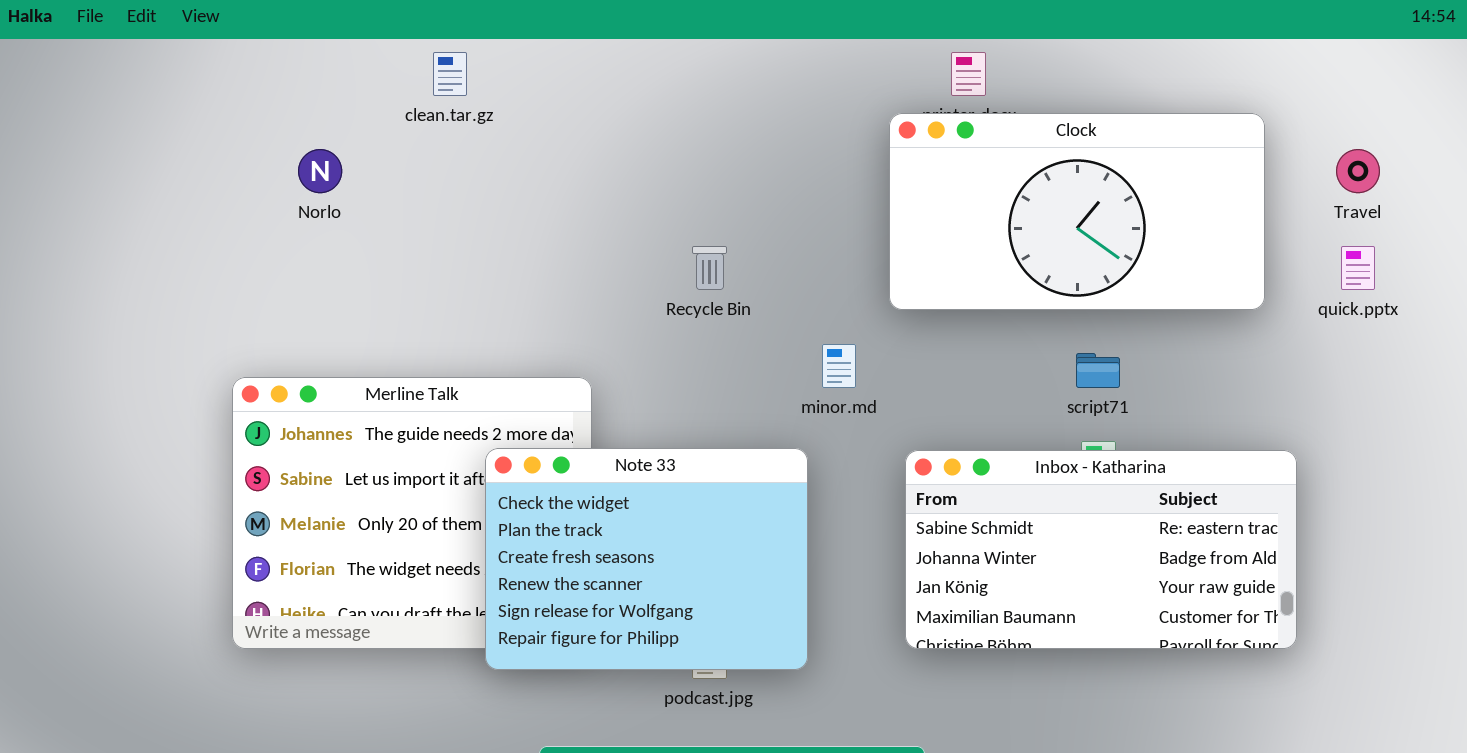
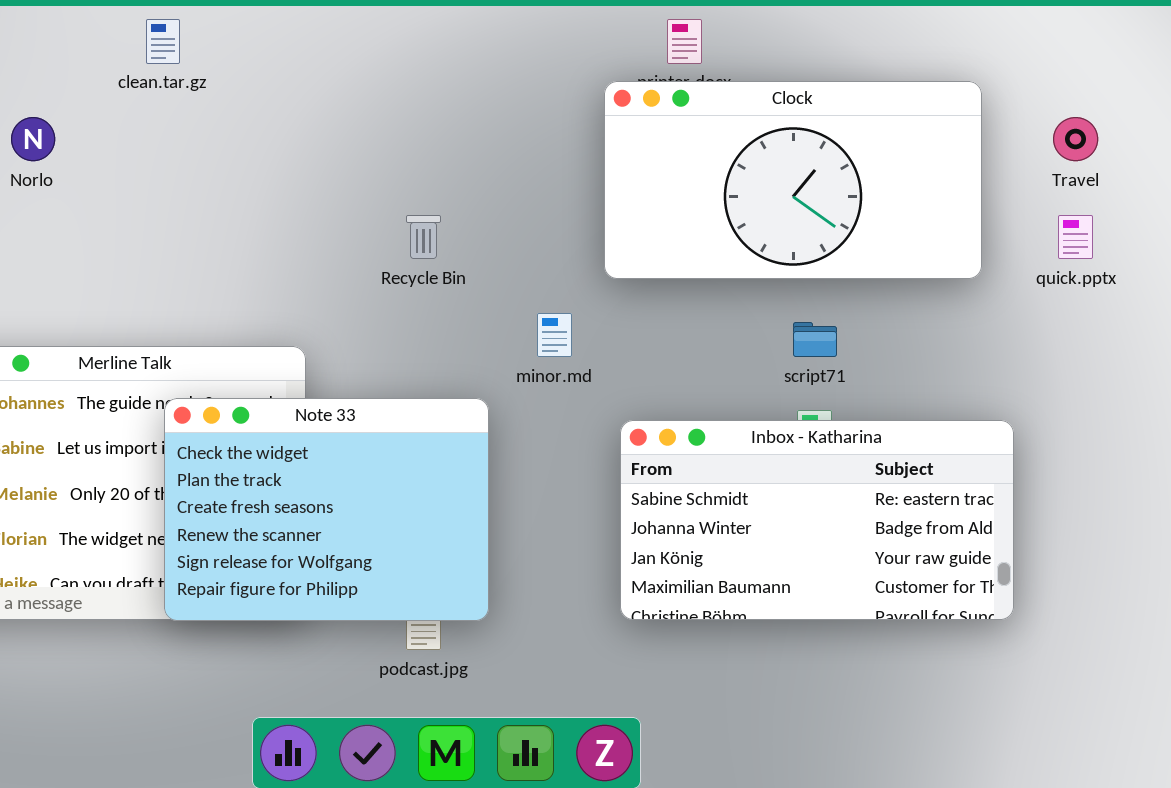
Note 33: [485,448,808,670] -> [164,398,489,621], moved

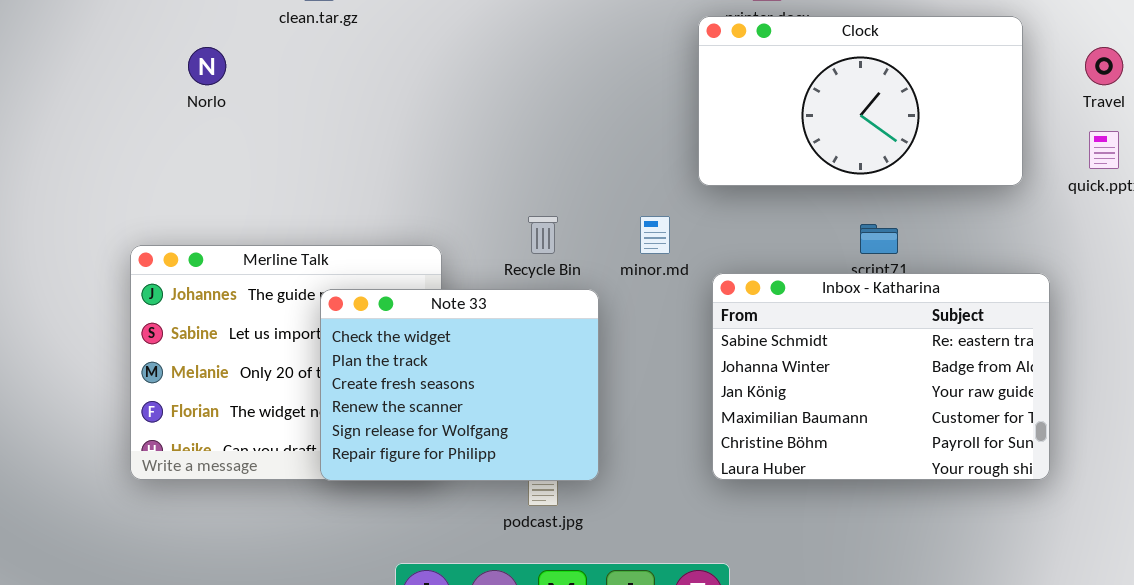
Recycle Bin: [406,215,441,259] -> [528,216,558,254], moved
Inbox - Katharina: [620,420,1014,620] -> [712,273,1050,480], resized

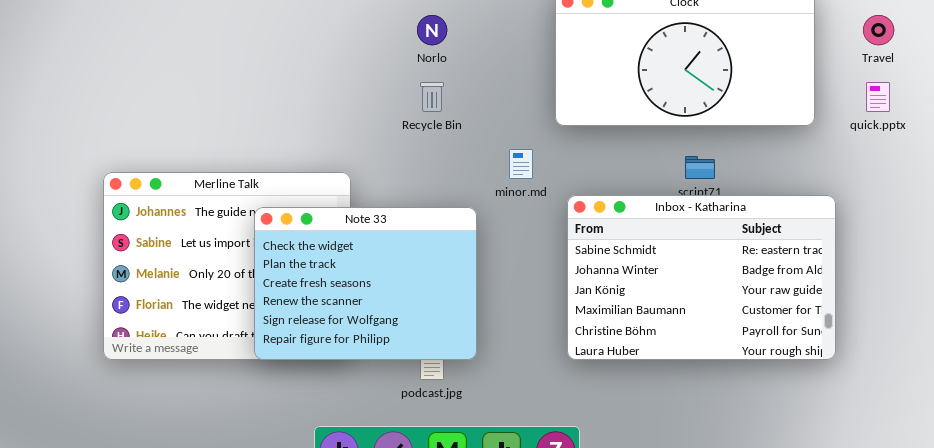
Norlo: [188,47,226,85] -> [417,15,447,45], moved
Recycle Bin: [528,216,558,254] -> [420,82,444,112], moved

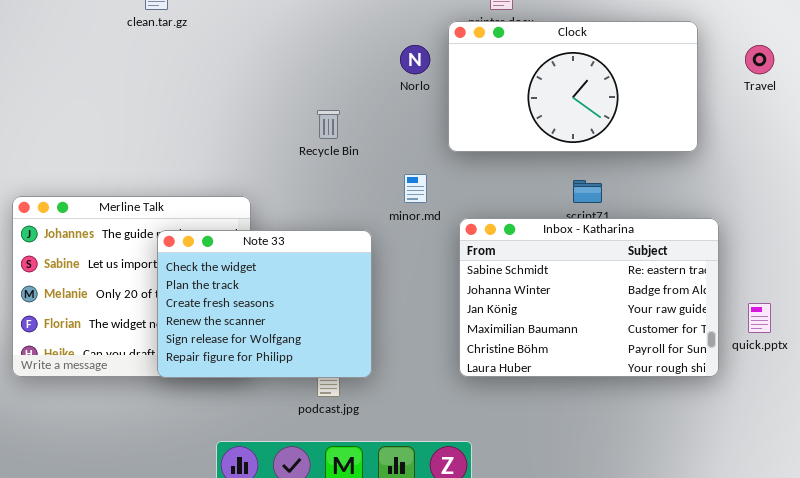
Norlo: [417,15,447,45] -> [400,45,430,74], moved
quick.pptx: [866,82,890,112] -> [748,303,771,333], moved

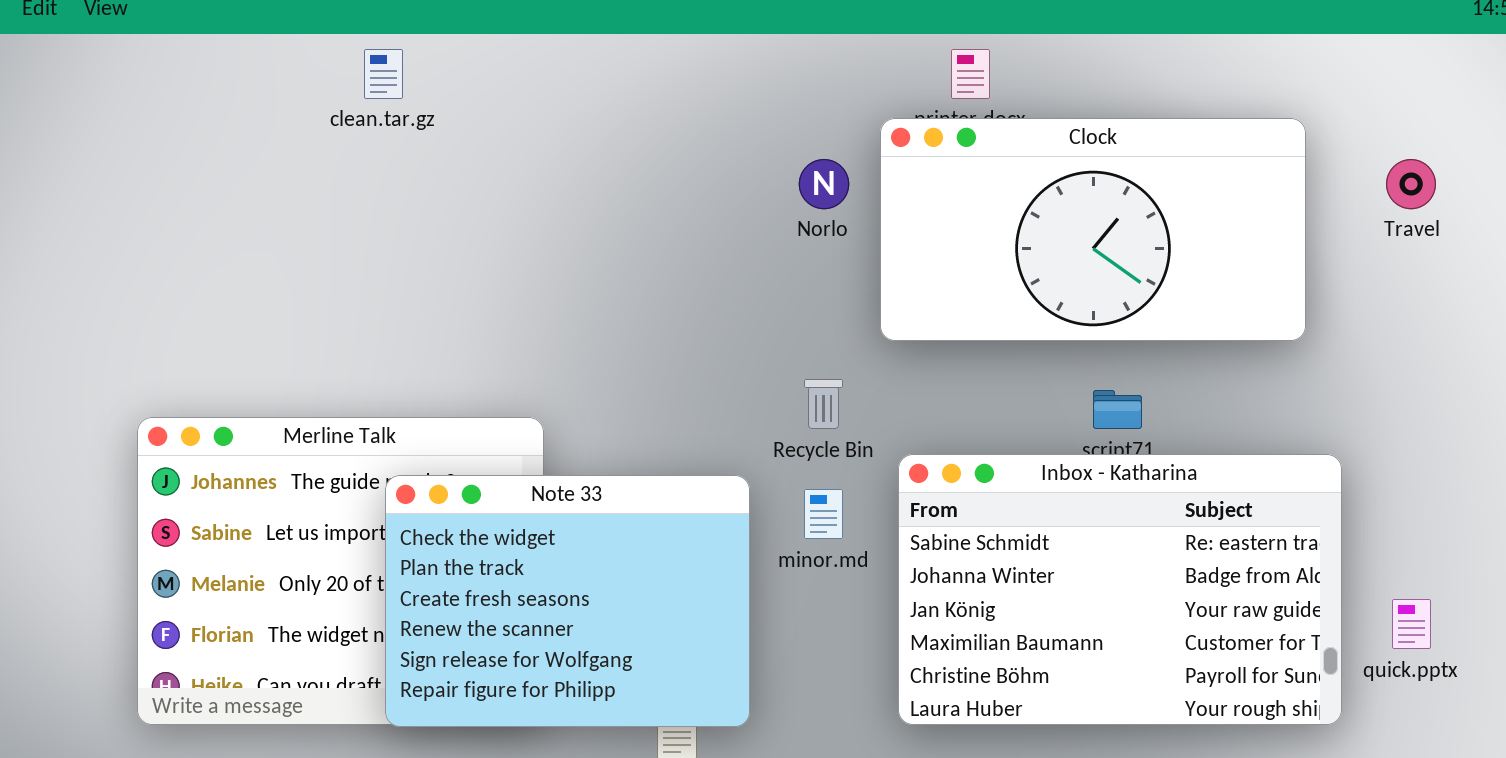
Recycle Bin: [317,110,340,139] -> [804,379,843,429], moved
minor.md: [404,174,427,203] -> [804,489,843,539], moved

